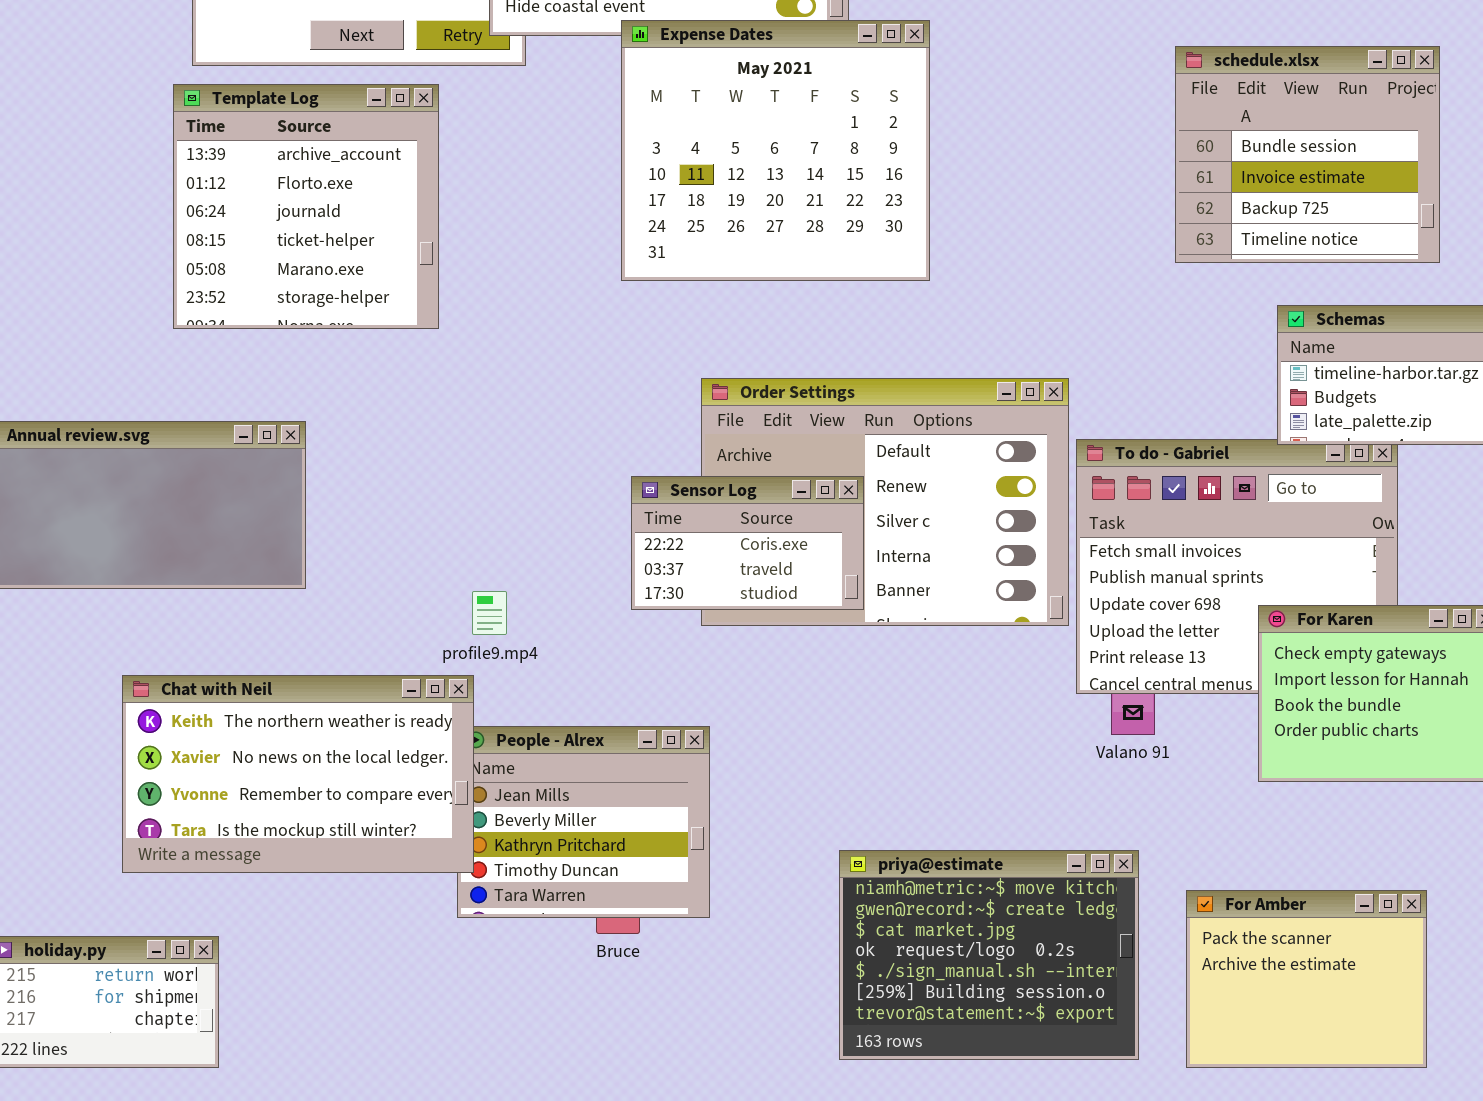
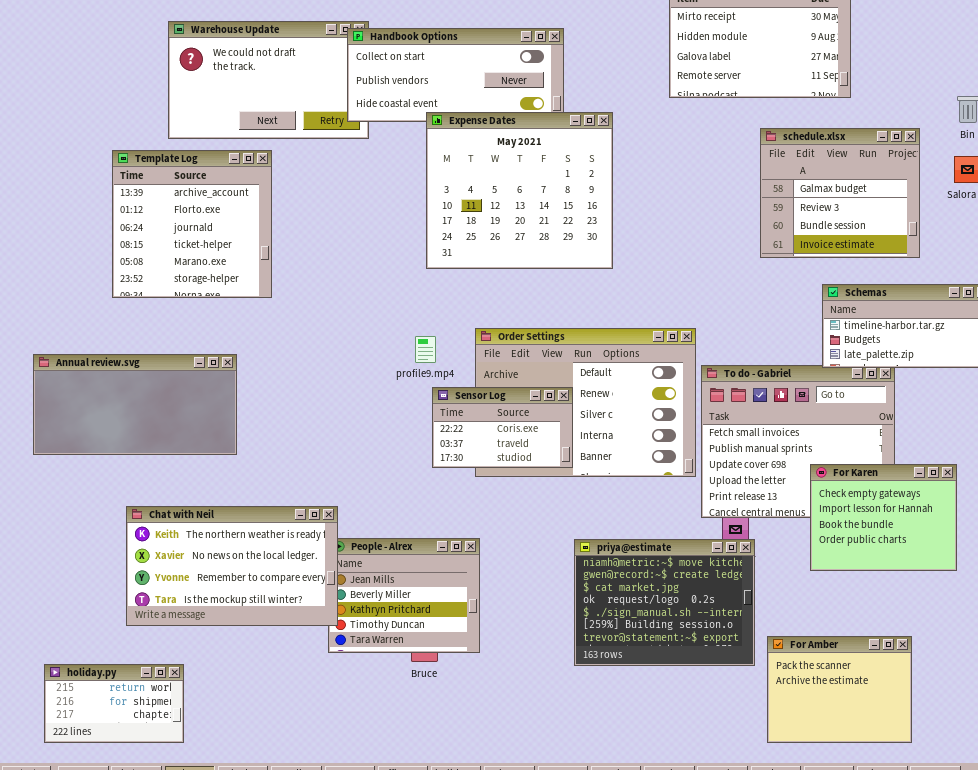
schedule.xlsx: [1175,46,1440,263] -> [760,128,920,258], scrolled up 2 rows
Template Log: [173,84,439,329] -> [112,150,272,298], moved
profile9.mp4: [472,591,507,635] -> [415,336,436,363], moved
priya@estimate: [839,850,1139,1060] -> [574,539,755,666], moved

